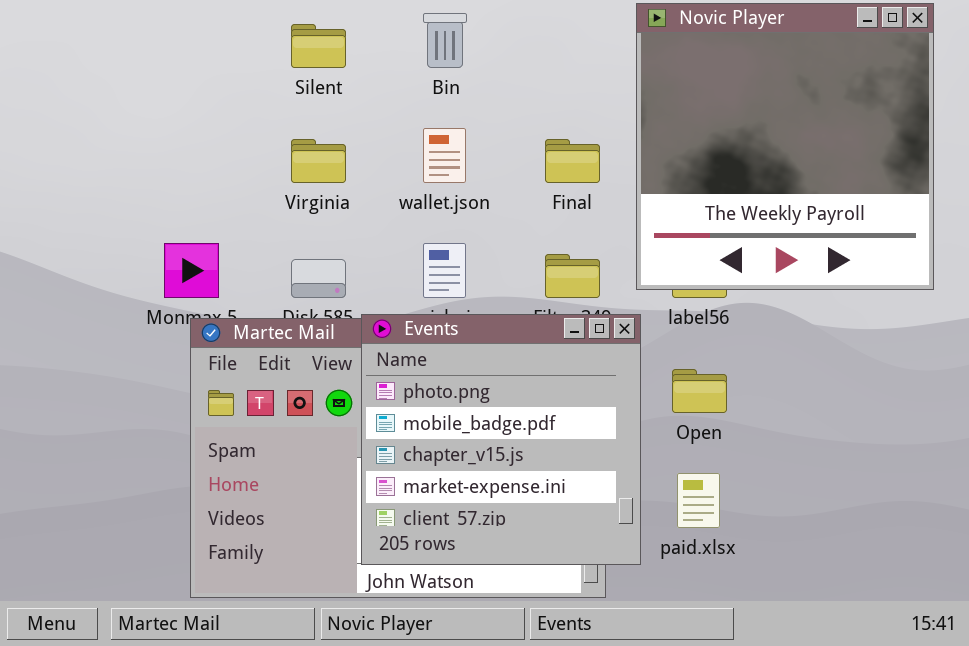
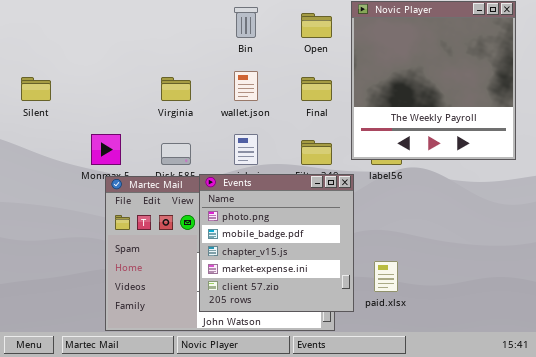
Silent: [291,24,346,68] -> [21,77,51,101], moved
Open: [672,369,727,413] -> [301,13,332,38], moved

